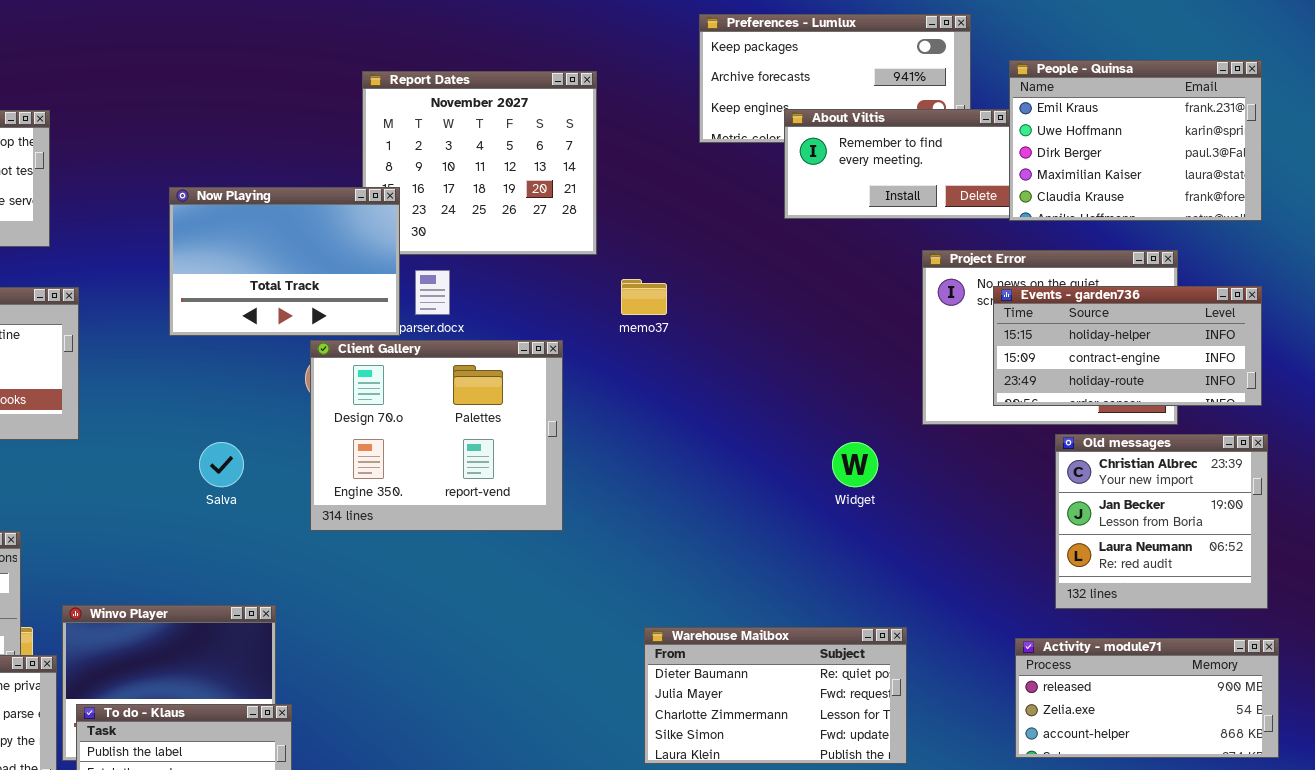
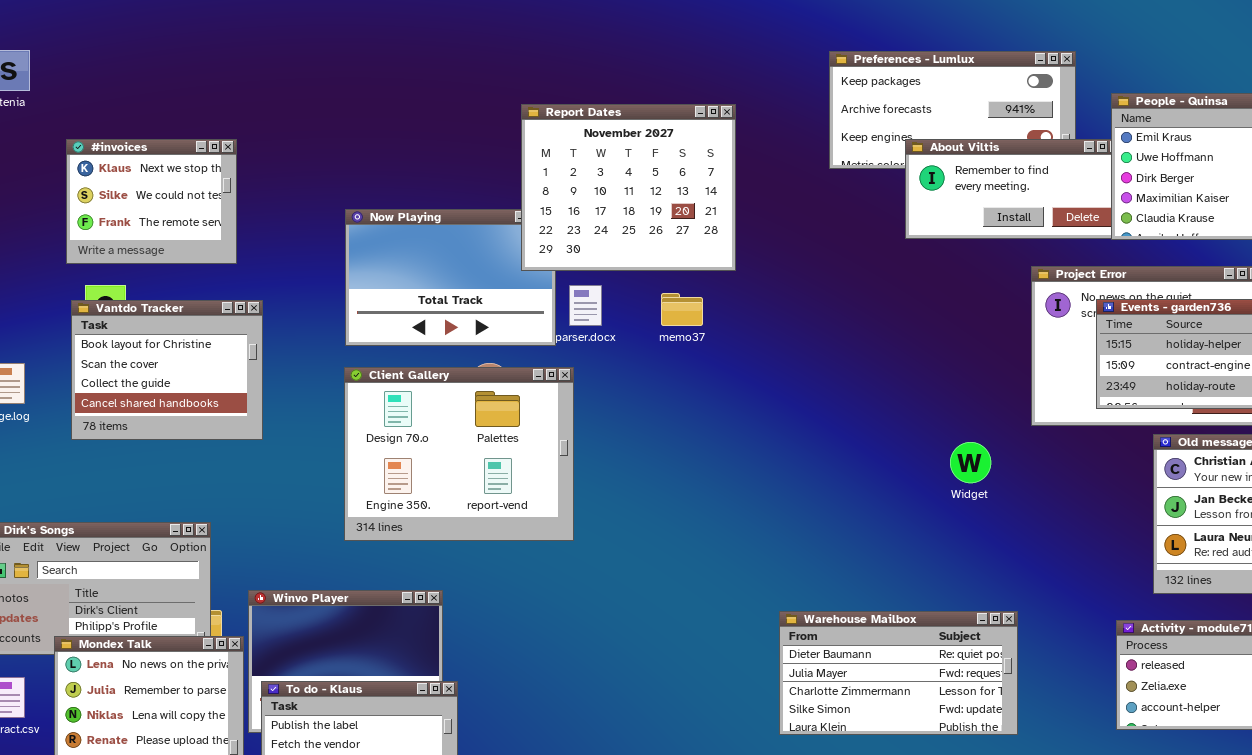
Report Dates: [362,71,597,255] -> [521,104,736,271], raised
memo37: [621,279,667,315] -> [661,293,703,326], moved
Client Gallery: [310,340,563,531] -> [344,367,574,541], moved

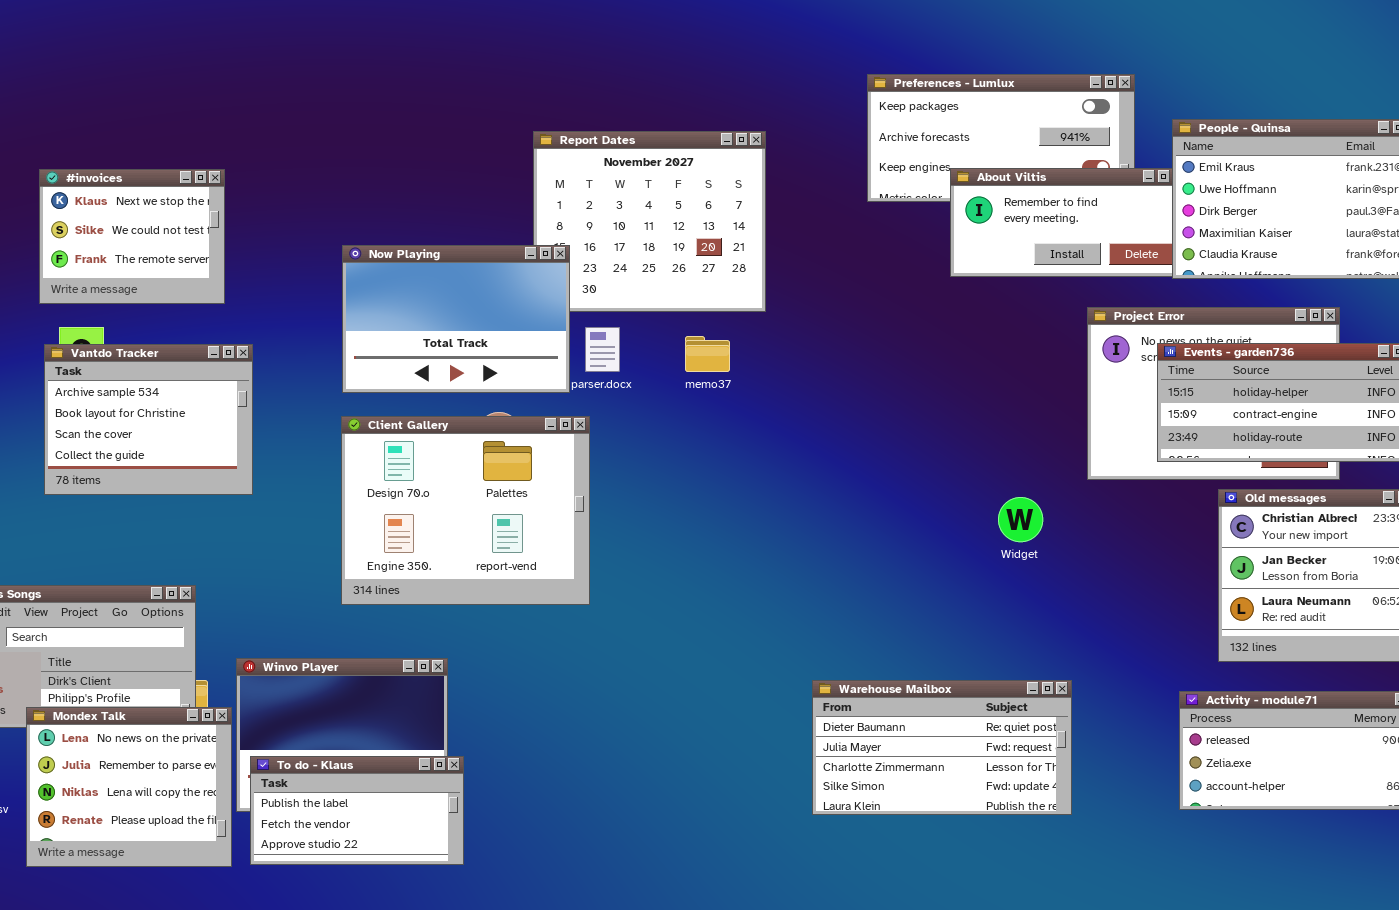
Now Playing: [345,209,556,346] -> [342,245,570,393], raised
Vantdo Tracker: [71,300,263,440] -> [44,344,253,495], scrolled up 1 row

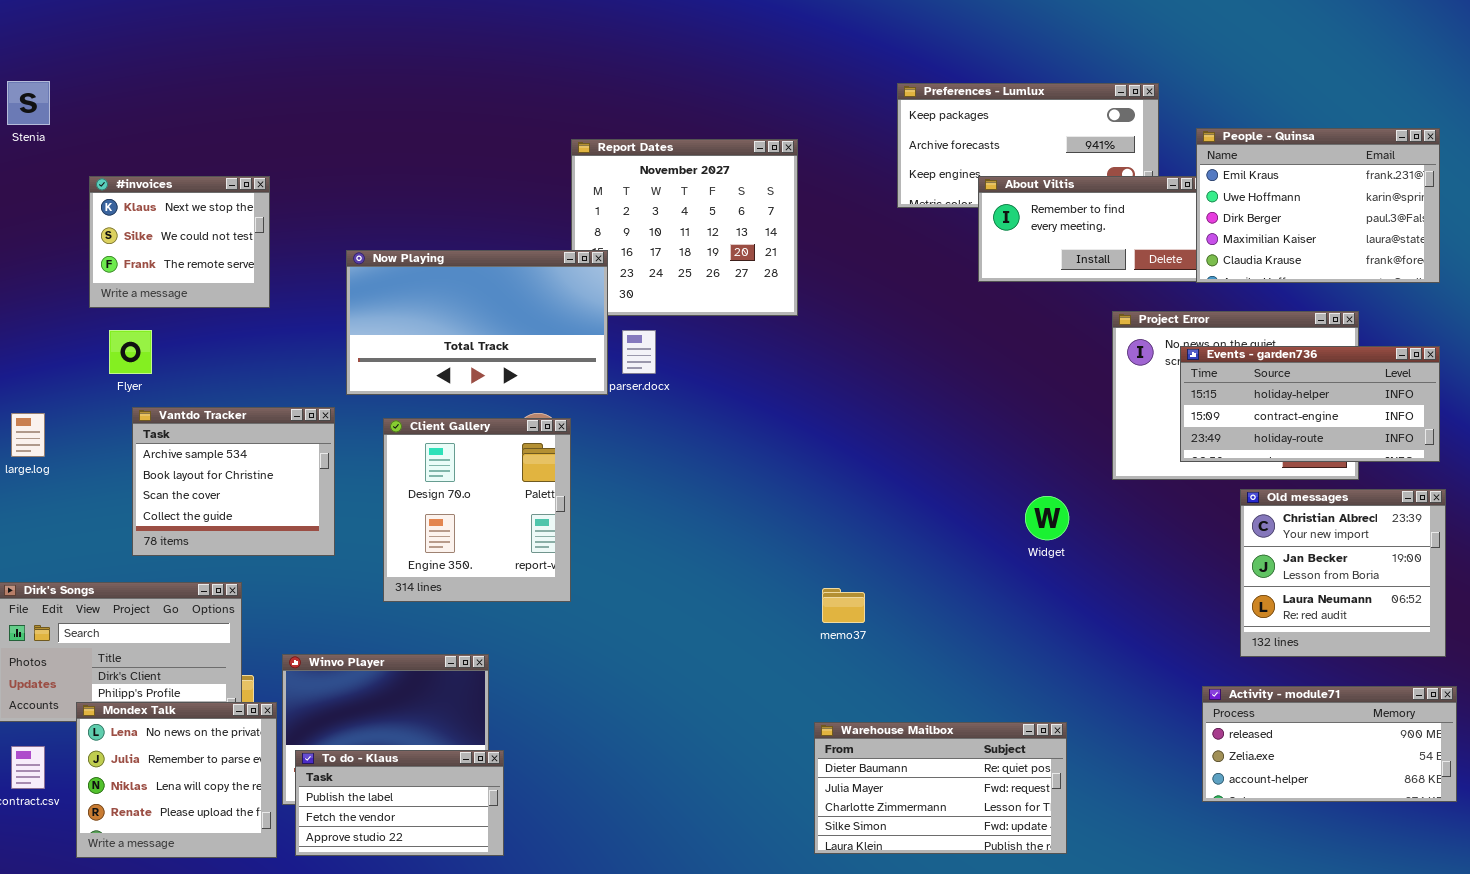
Now Playing: [342,245,570,393] -> [346,250,608,395], resized
memo37: [685,336,730,372] -> [822,588,865,623], moved
Vantdo Tracker: [44,344,253,495] -> [132,407,335,556], moved
Client Gallery: [341,416,590,605] -> [383,418,571,602], resized
Warehouse Mailbox: [812,680,1072,815] -> [814,722,1067,854], moved

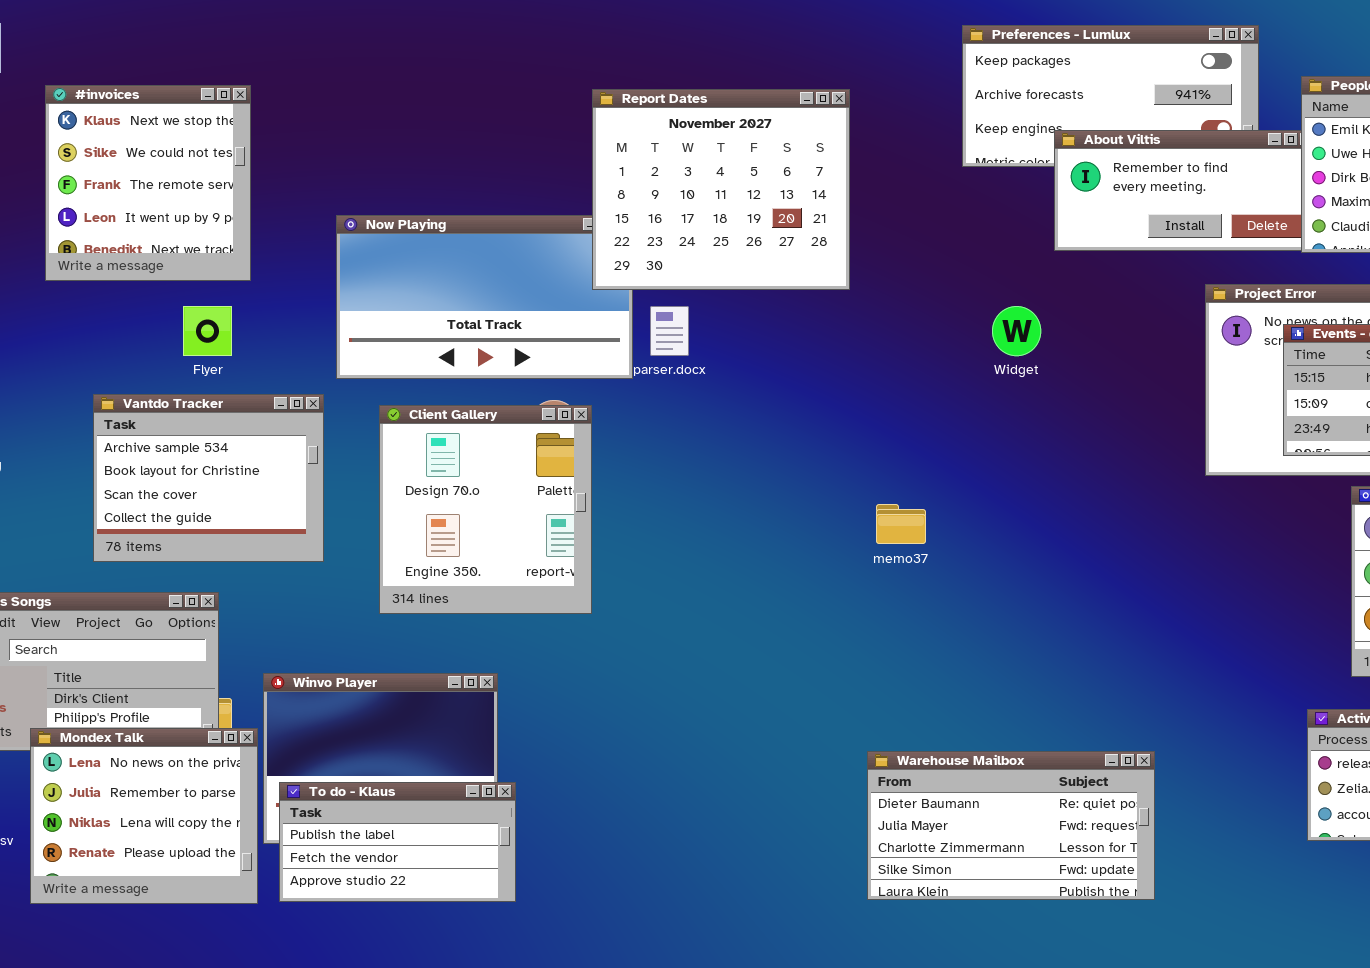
Report Dates: [571,139,798,316] -> [592,89,850,290], raised
#invoices: [89,176,270,308] -> [45,85,251,281], resized
Flyer: [109,330,152,374] -> [183,306,232,356], moved
Widget: [1025,496,1069,540] -> [992,306,1041,356], moved
memo37: [822,588,865,623] -> [876,504,926,544], moved

